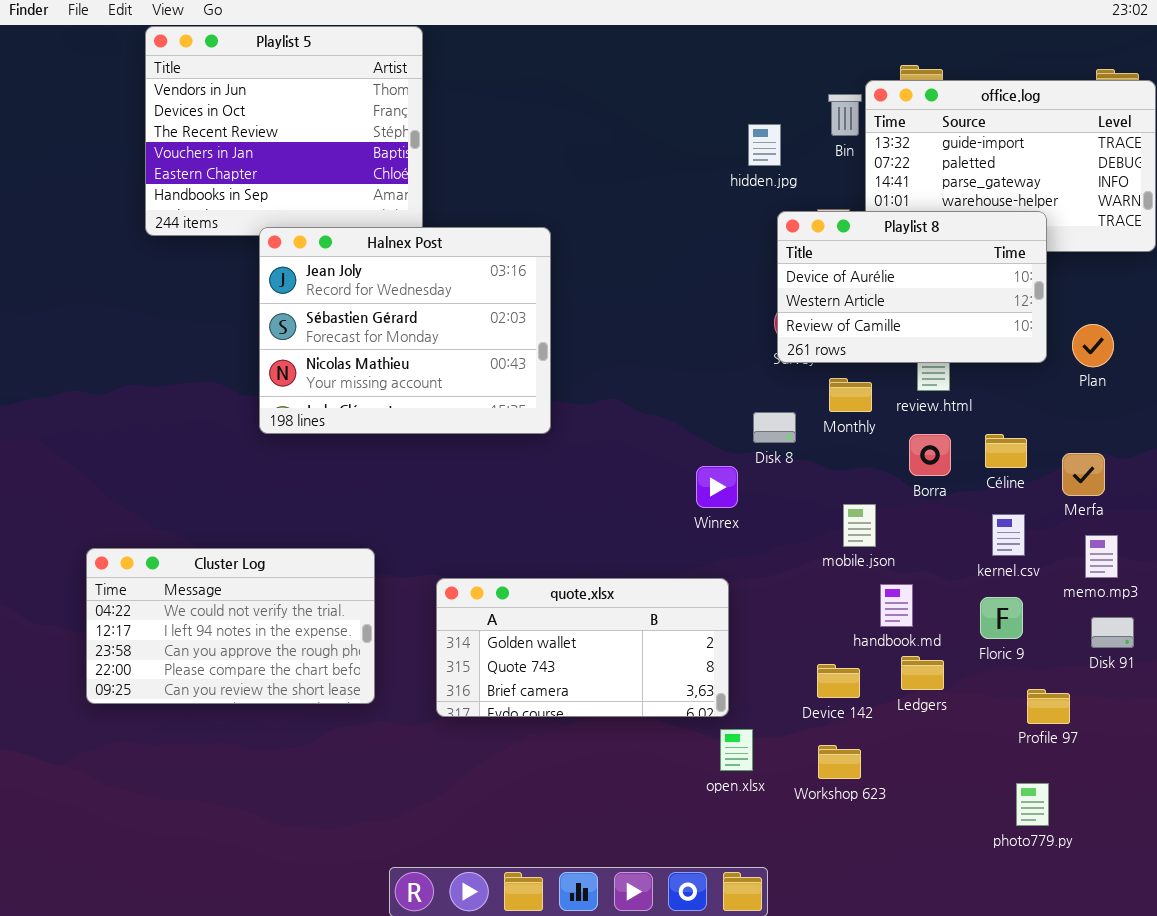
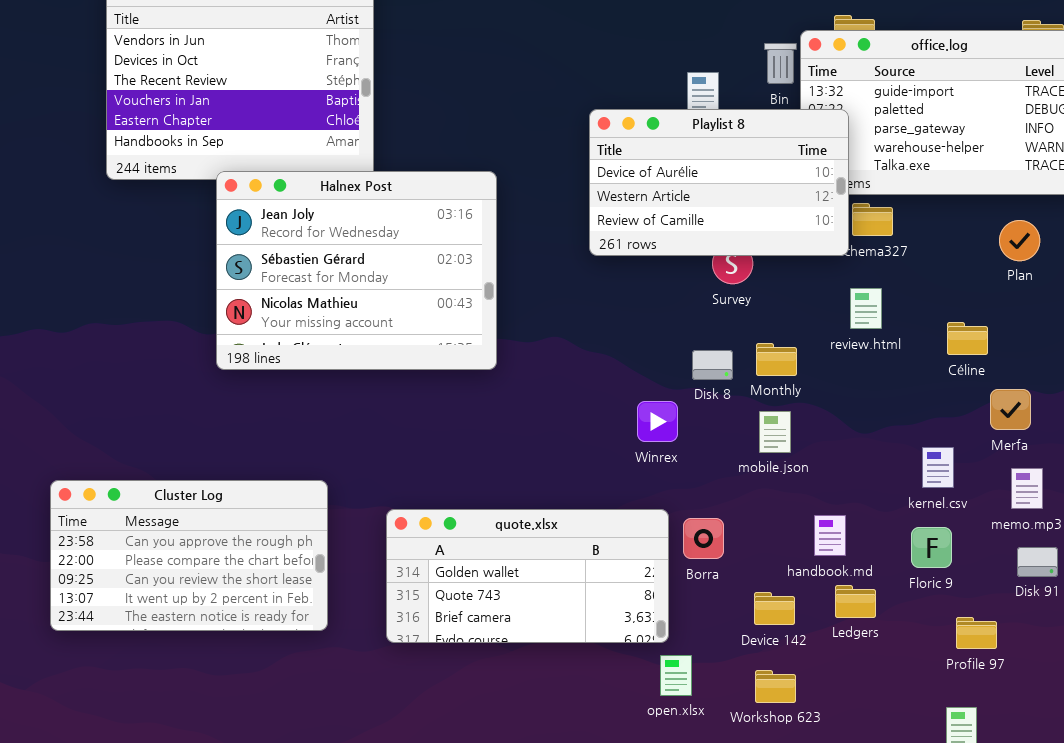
Playlist 8: [777,211,1047,363] -> [589,109,849,256], moved
Plan: [1072,324,1114,367] -> [999,220,1040,261], moved
Monthly: [829,378,872,412] -> [756,343,797,376], moved
Borra: [909,434,951,476] -> [683,518,724,559], moved
Céline: [985,434,1027,468] -> [947,322,988,355], moved
mobile.json: [843,504,876,547] -> [759,411,791,453], moved
Cluster Log: [86,548,375,704] -> [50,480,328,631], scrolled down 2 rows

